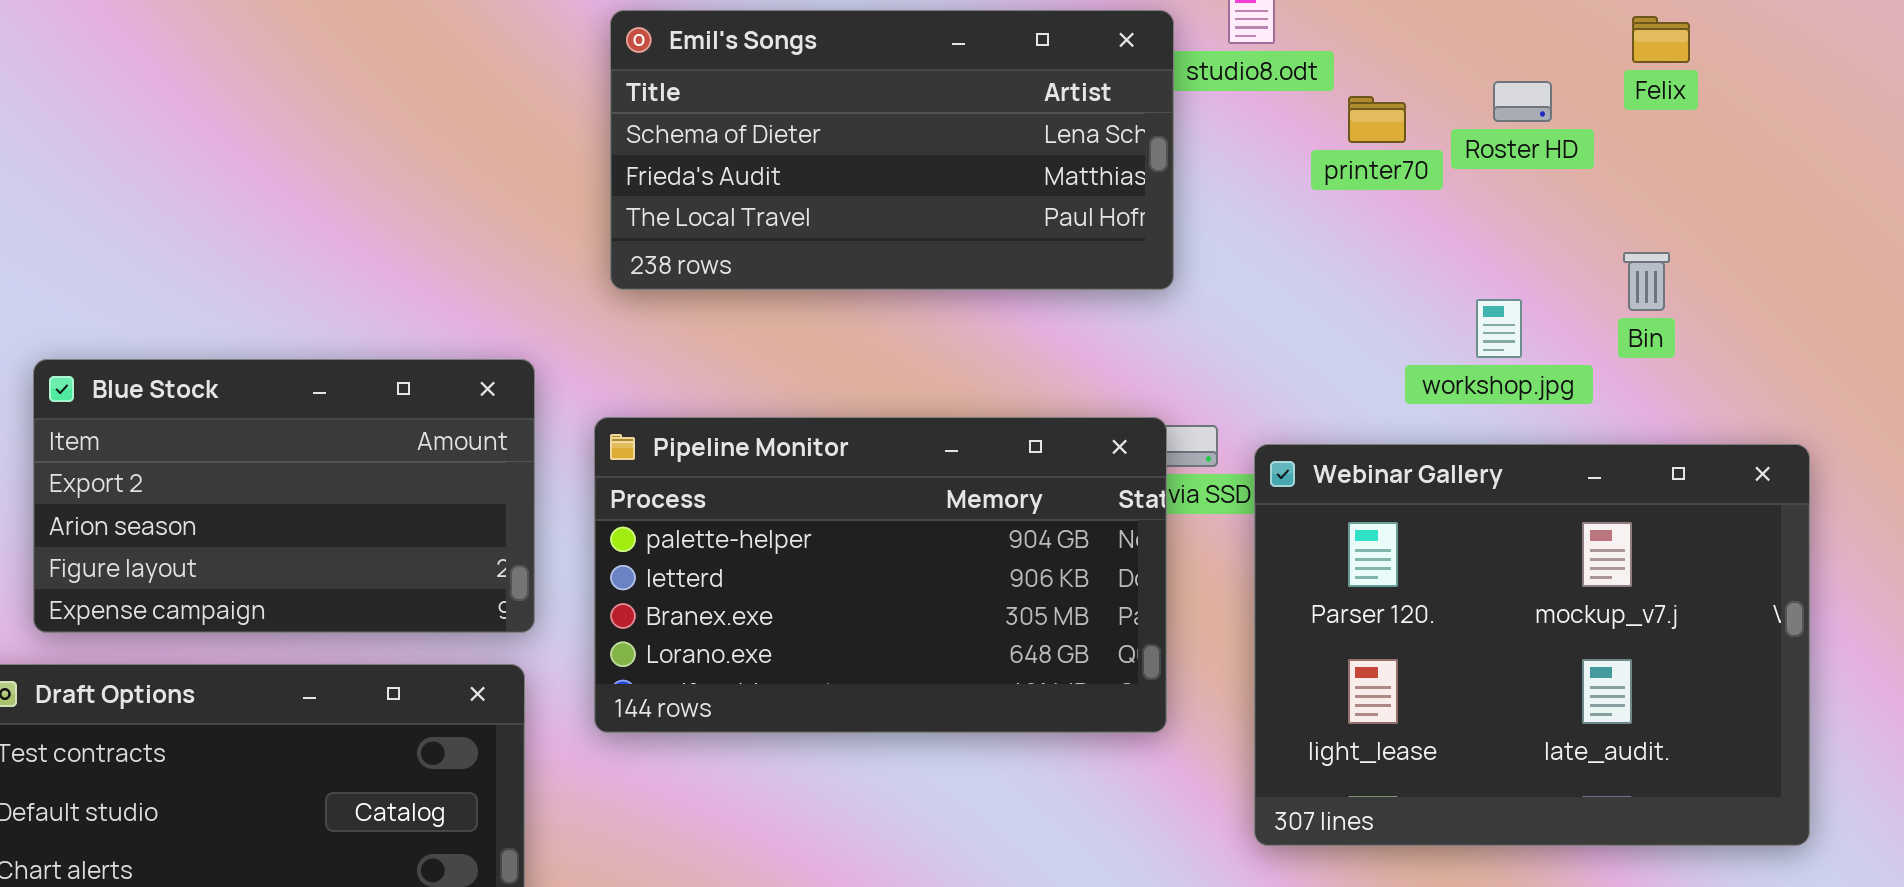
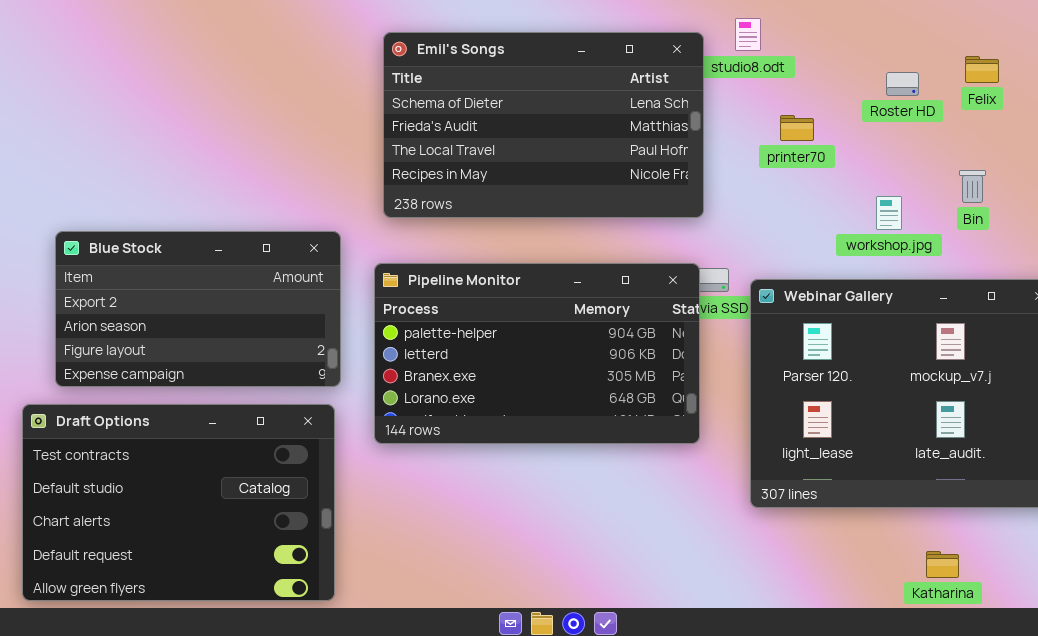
Emil's Songs: [610,10,1174,290] -> [383,32,704,218], resized
Felix: [1632,16,1690,63] -> [965,56,999,83], moved
printer70: [1348,96,1406,143] -> [780,115,814,141], moved

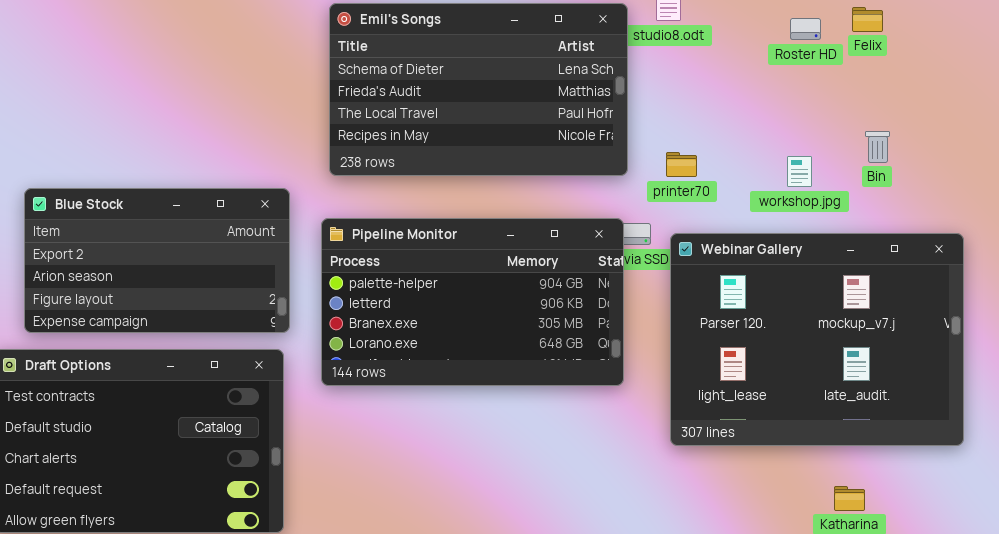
Felix: [965,56,999,83] -> [852,7,883,32], moved
Roster HD: [886,72,919,96] -> [790,18,821,40], moved
printer70: [780,115,814,141] -> [666,152,697,177], moved

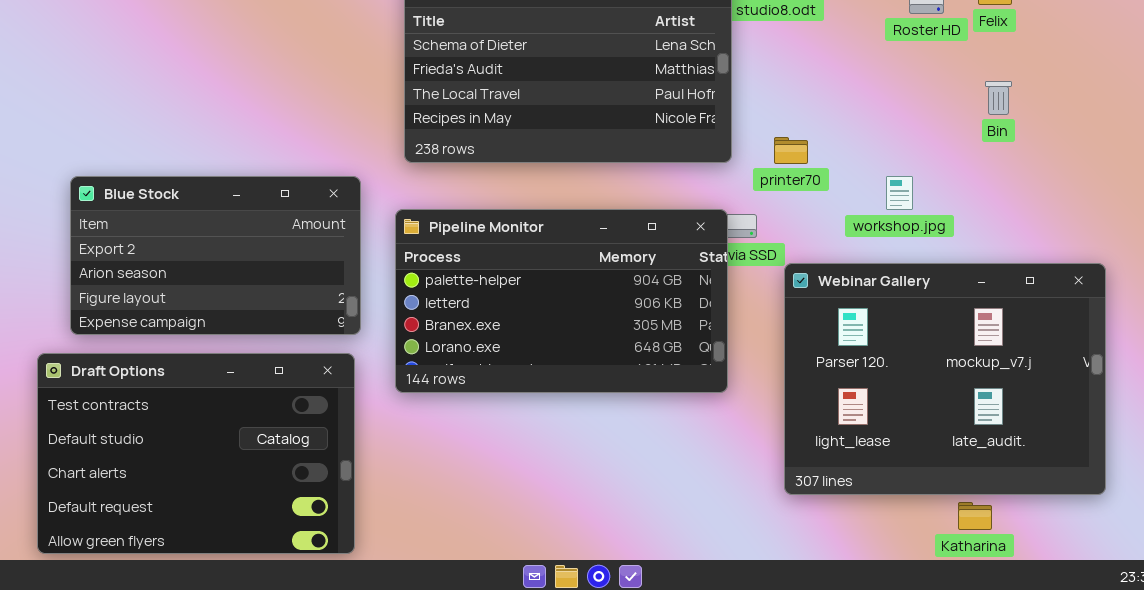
Bin: [865,131,890,163] -> [985,81,1012,115], moved
workshop.jpg: [787,156,812,187] -> [886,176,913,210], moved
Webinar Gallery: [670,233,964,446] -> [784,263,1106,495], moved

